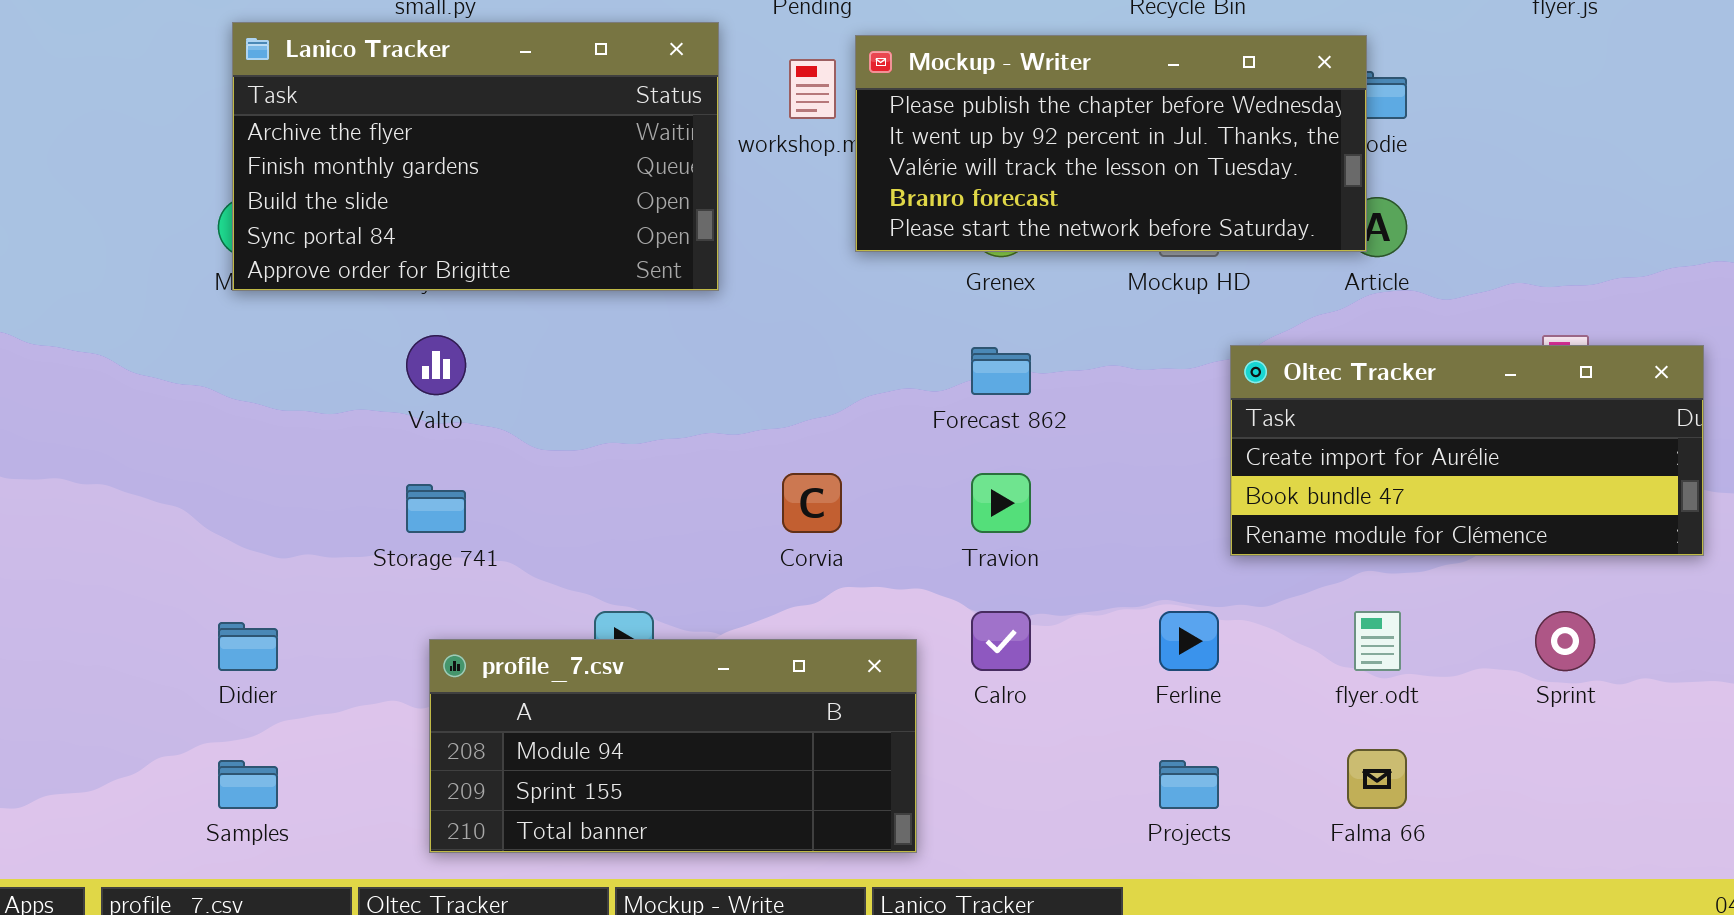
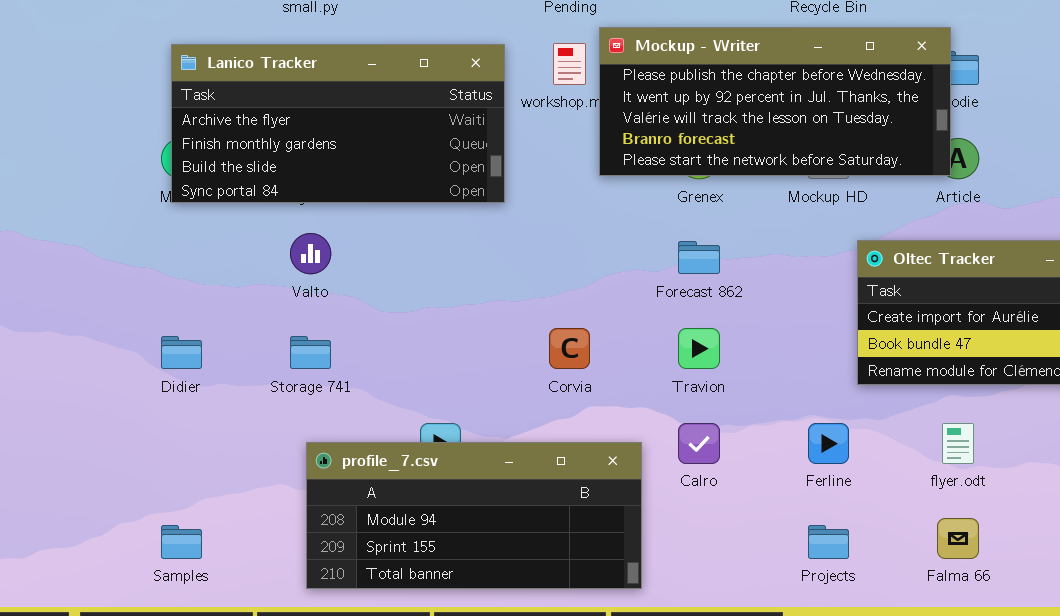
Lanico Tracker: [232,22,719,291] -> [171,44,505,203], resized
Didier: [218,622,278,671] -> [161,336,202,369], moved

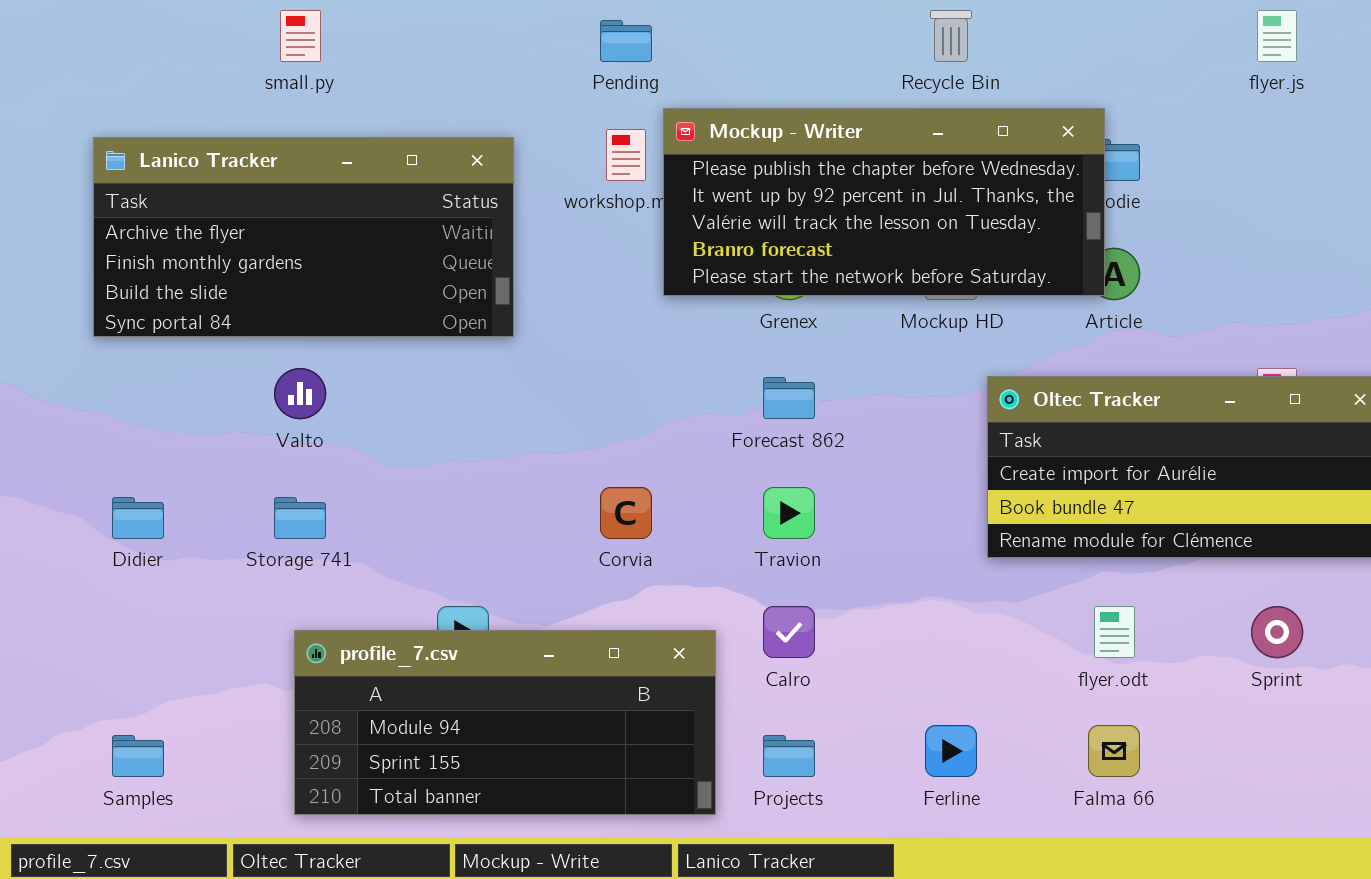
Lanico Tracker: [171,44,505,203] -> [93,137,514,337], moved
Ferline: [808,423,849,464] -> [925,725,977,777], moved
Projects: [808,525,849,559] -> [763,735,815,777], moved

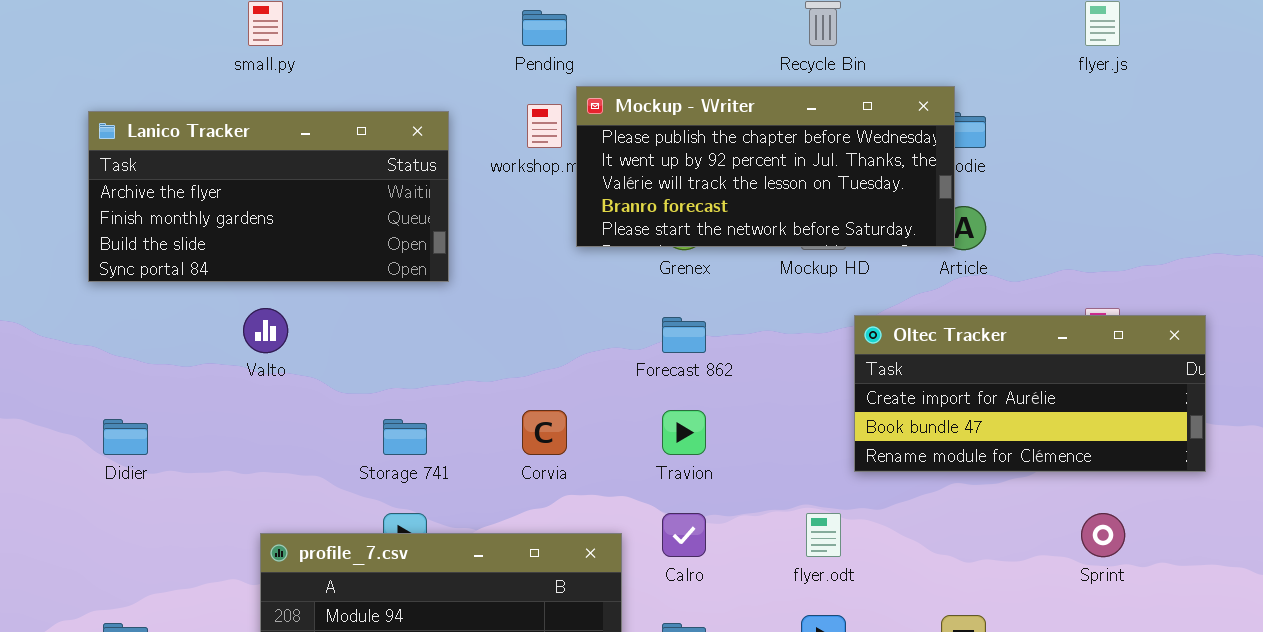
Storage 741: [274,497,326,539] -> [383,419,427,455], moved
flyer.odt: [1094,606,1135,658] -> [806,513,841,557], moved

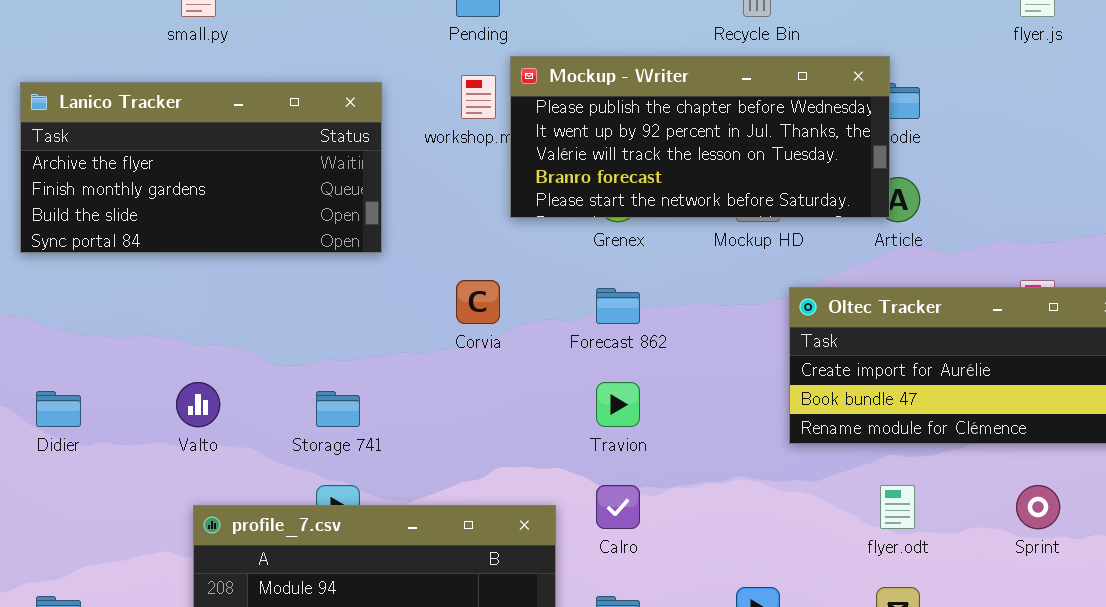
Valto: [243,308,288,353] -> [176,382,220,427], moved
Corvia: [522,410,567,455] -> [456,280,500,324], moved
flyer.odt: [806,513,841,557] -> [880,485,915,529], moved

